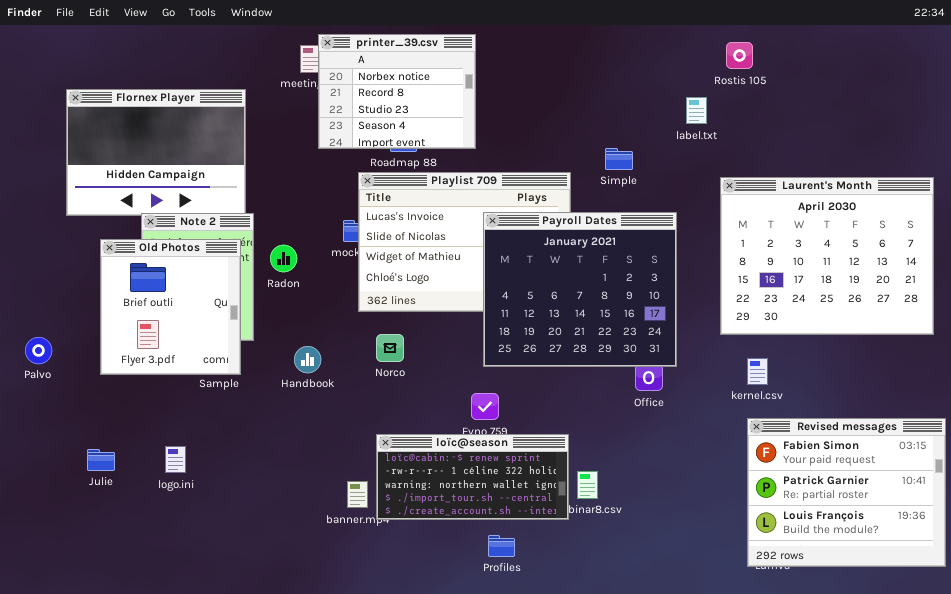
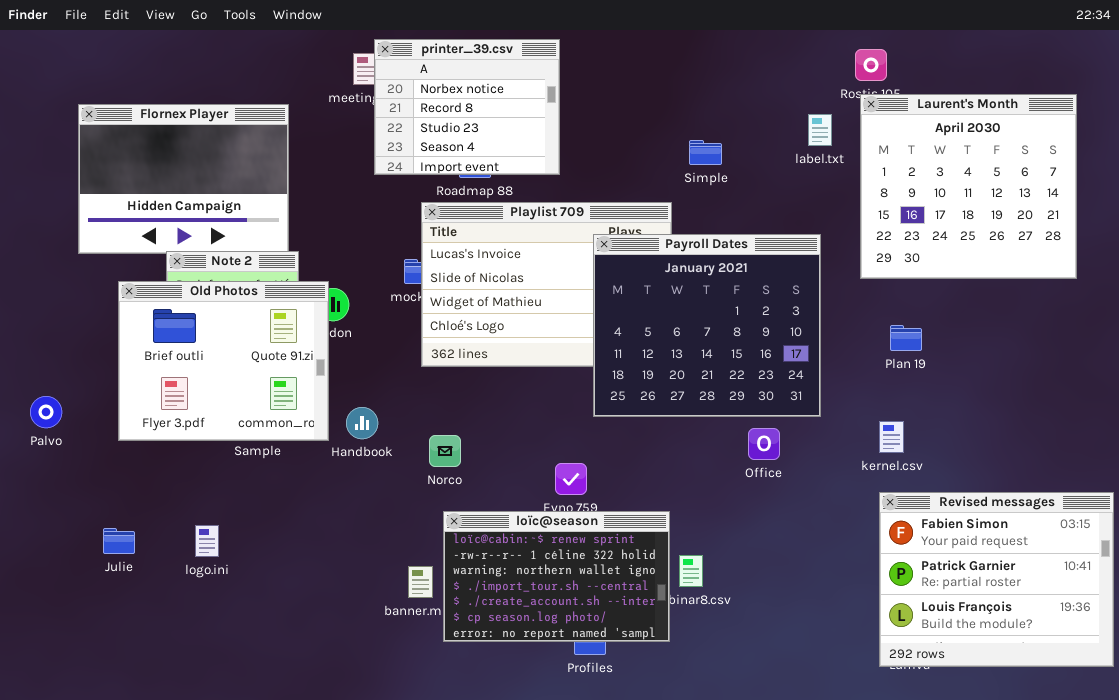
Simple: [605,148,633,170] -> [689,140,722,165], moved
Laurent's Month: [720,177,934,335] -> [860,94,1077,279], moved, resized
Payroll Dates: [483,212,677,367] -> [593,234,821,417], moved
Old Photos: [100,239,241,375] -> [118,281,329,441], resized
Norco: [376,334,404,362] -> [429,435,461,467], moved
loïc@season: [376,434,569,520] -> [443,511,670,642], resized

